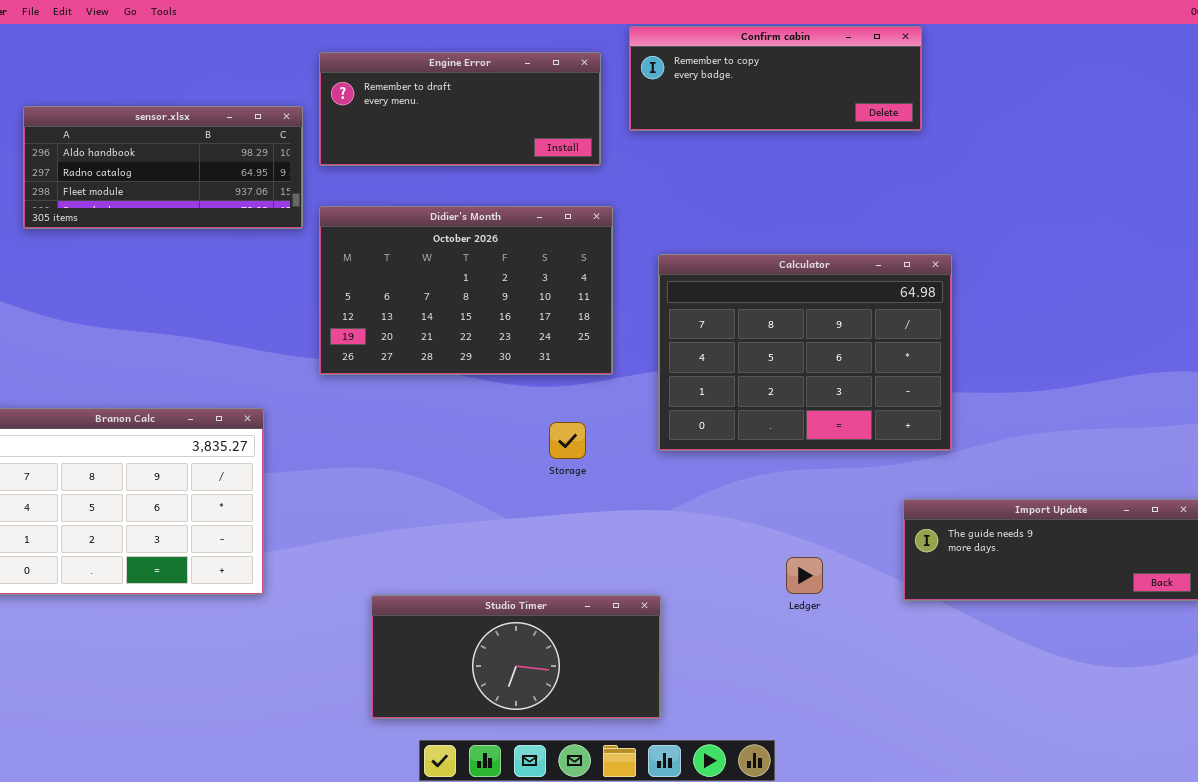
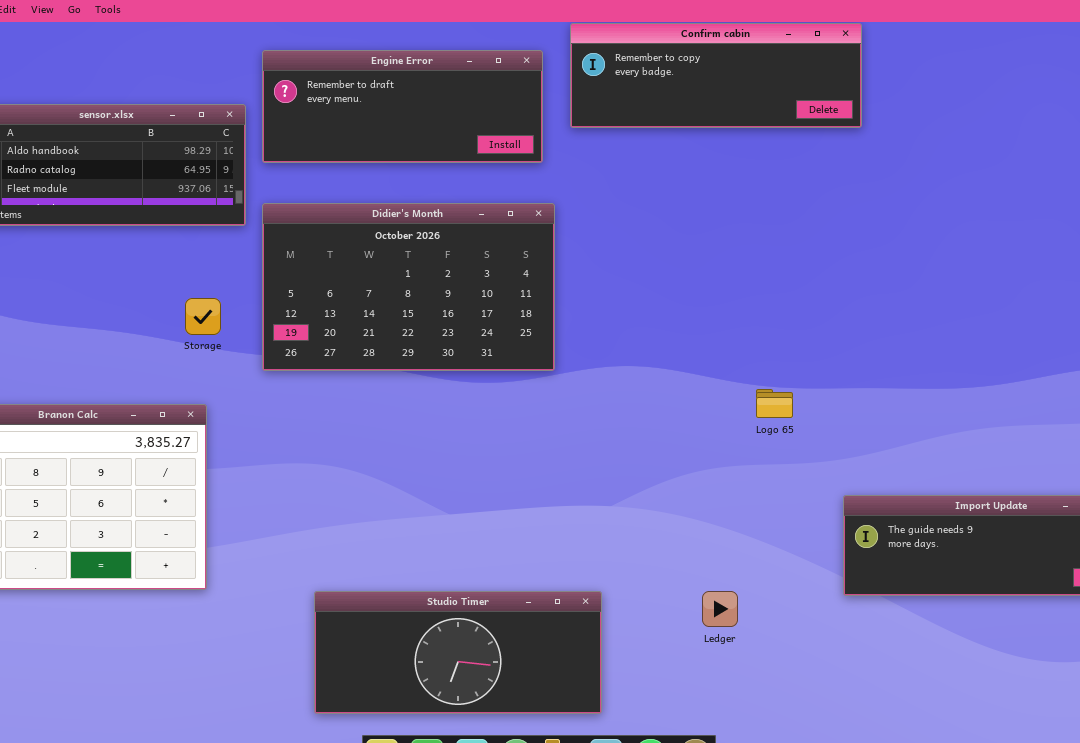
Calculator: [658,254,952,451] -> none, closed
Storage: [549,422,586,459] -> [185,298,221,335], moved
Ledger: [786,557,823,594] -> [702,591,738,627], moved

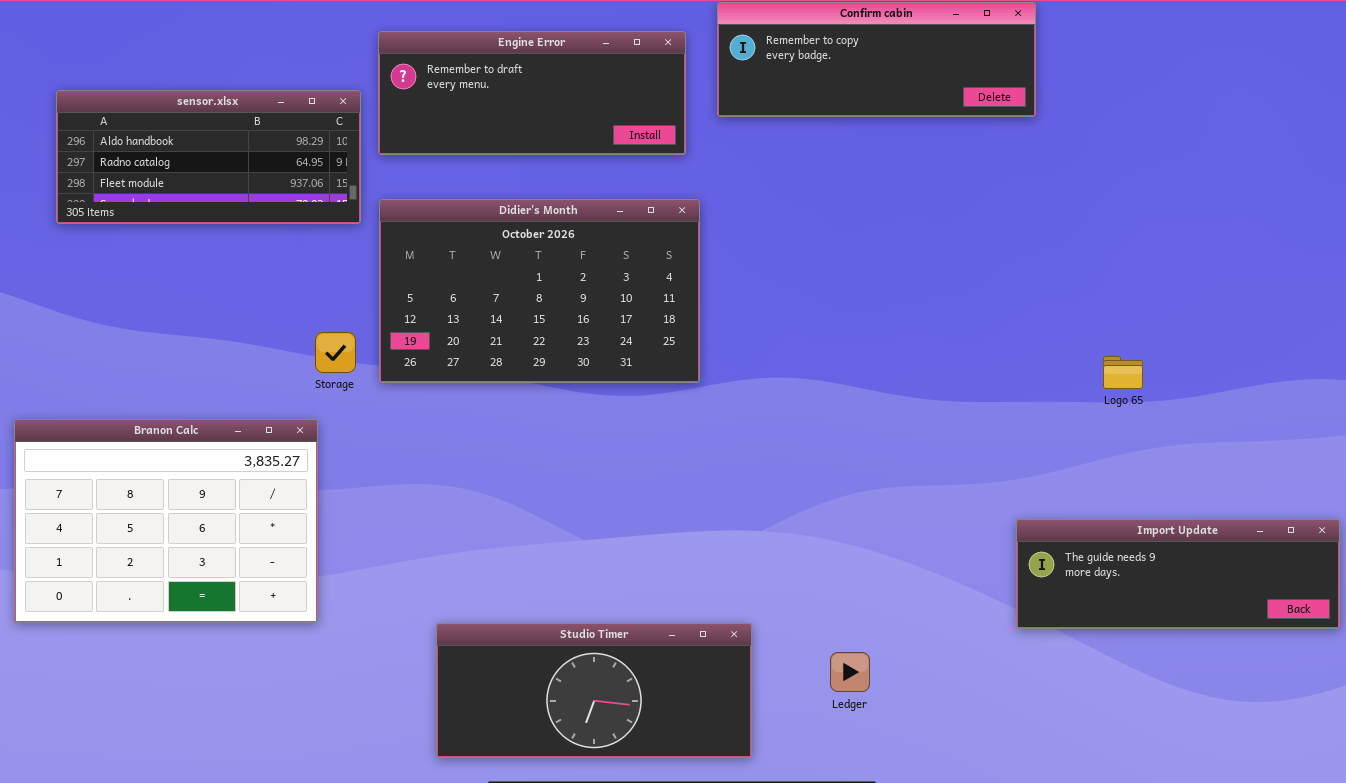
Storage: [185,298,221,335] -> [315,332,356,373], moved
Logo 65: [756,389,793,418] -> [1103,356,1143,389], moved
Ledger: [702,591,738,627] -> [830,652,870,692], moved

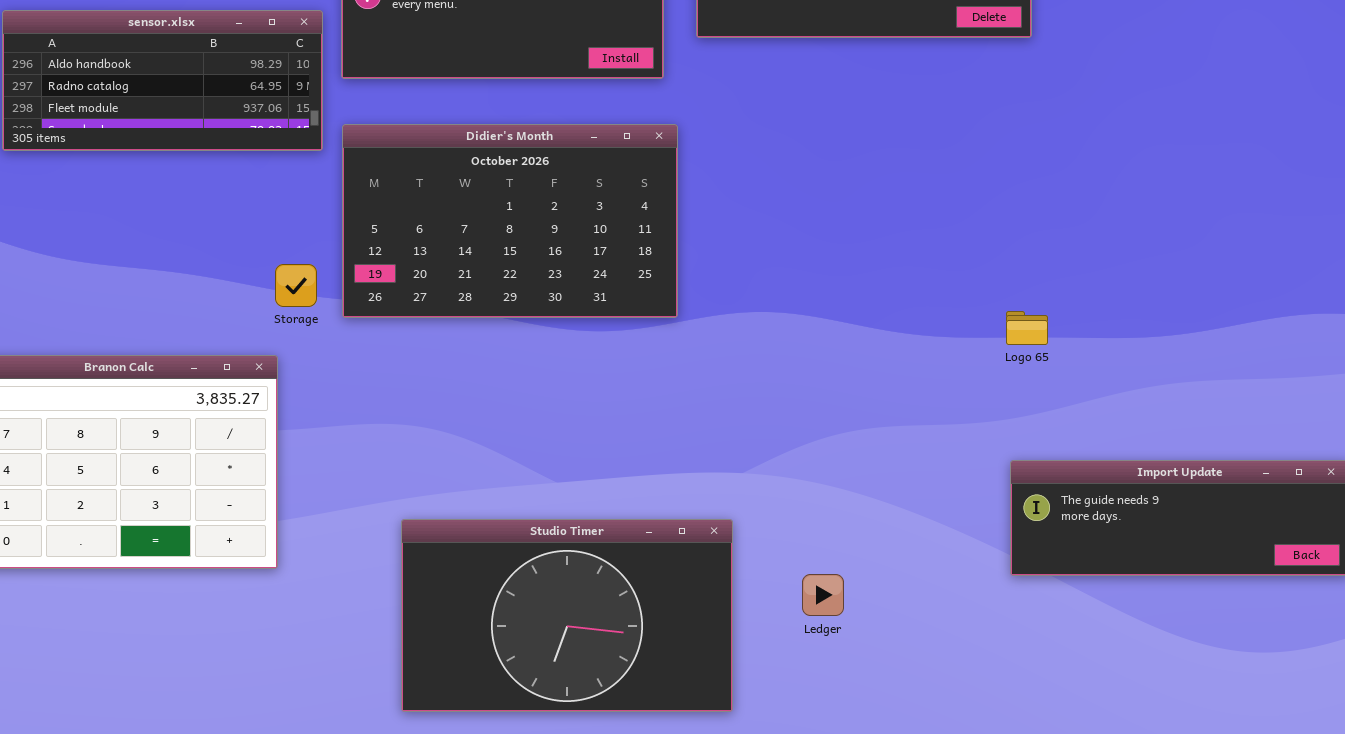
Logo 65: [1103,356,1143,389] -> [1006,311,1048,345], moved
Studio Timer: [436,623,752,758] -> [401,519,733,712], resized
Ledger: [830,652,870,692] -> [802,574,844,616], moved

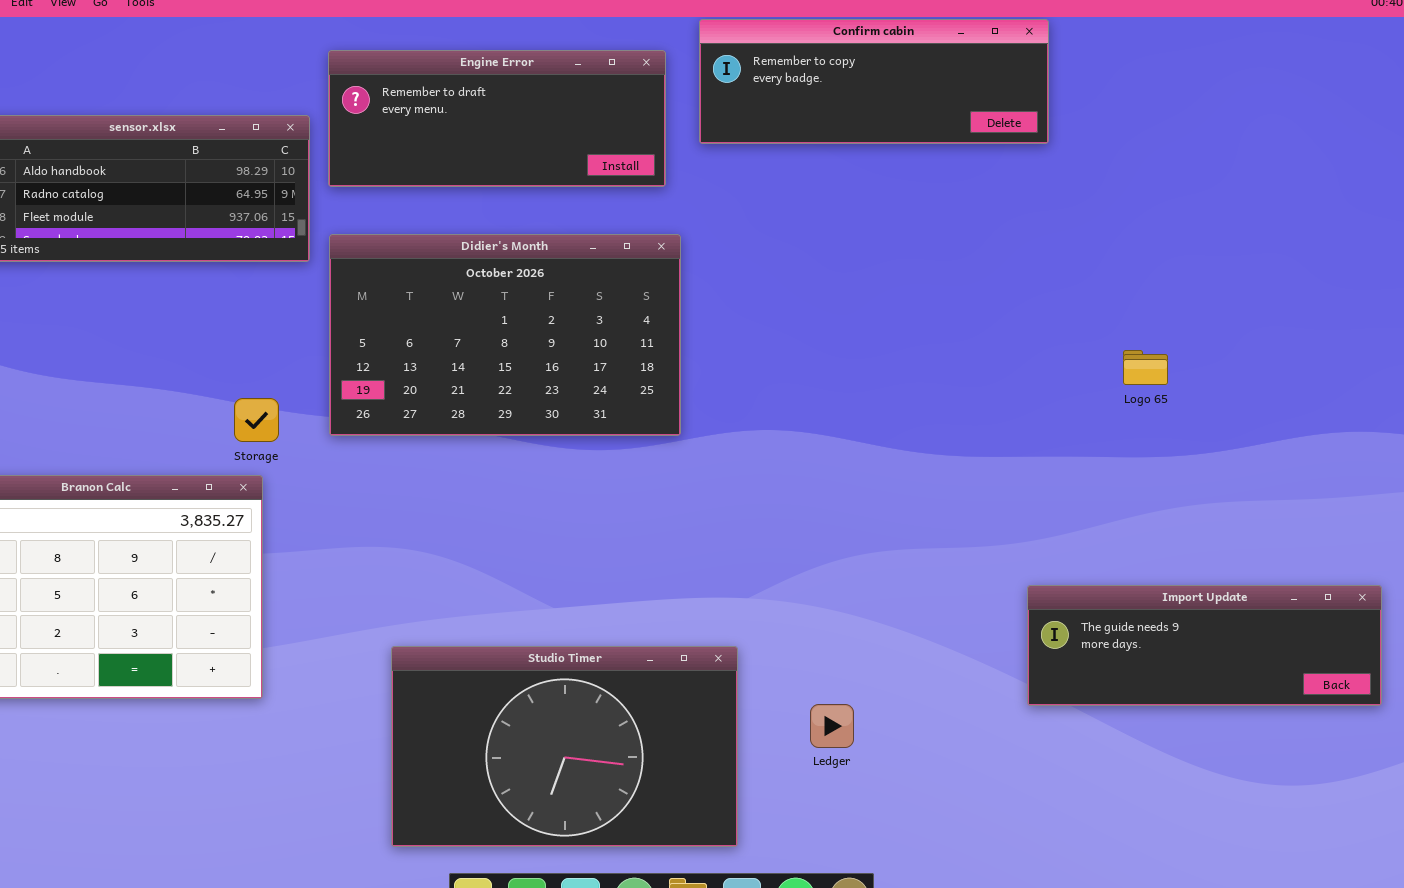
Storage: [275,264,317,307] -> [234,398,279,442], moved
Logo 65: [1006,311,1048,345] -> [1123,350,1168,385], moved

